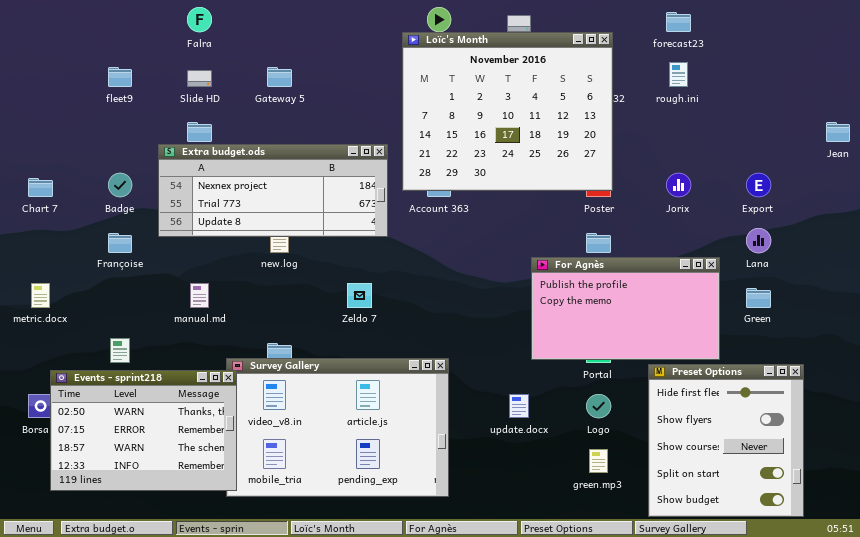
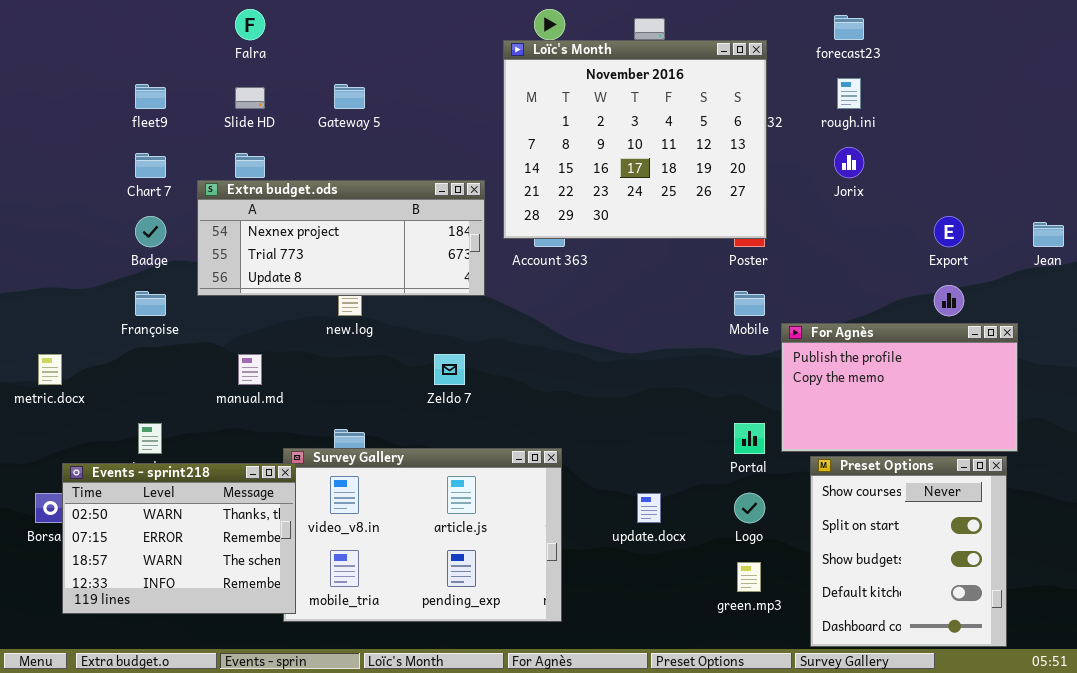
Jean: [826,122,850,142] -> [1033,222,1064,247], moved
Jorix: [666,173,691,197] -> [834,147,864,178], moved
Chart 7: [28,178,53,197] -> [135,153,166,178], moved
For Agnès: [531,257,720,360] -> [781,323,1018,452], moved
Preset Options: [648,364,804,517] -> [810,456,1007,647], scrolled down 2 rows

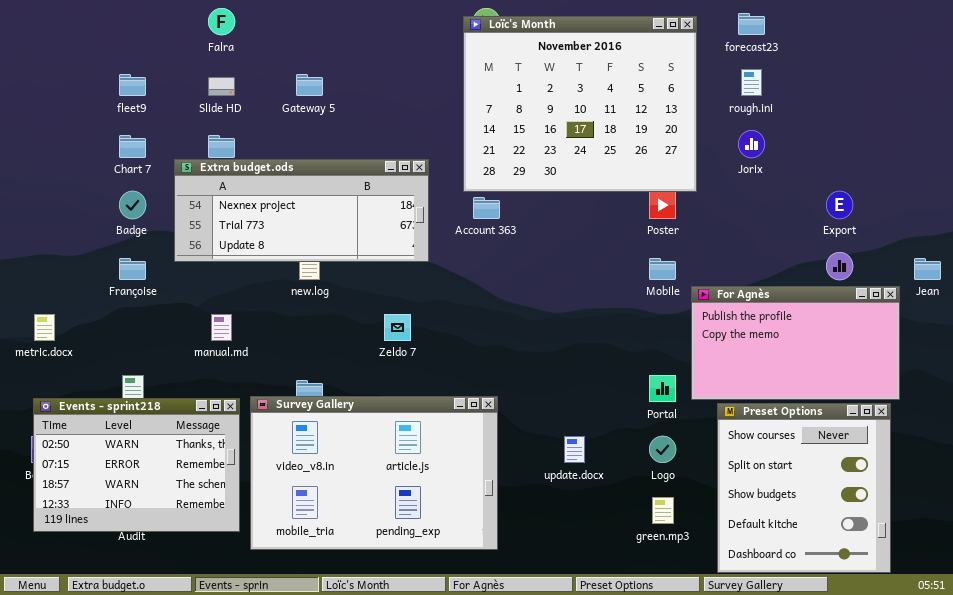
Loïc's Month: [503,40,767,239] -> [463,16,697,192], moved
Jean: [1033,222,1064,247] -> [914,258,941,280], moved
Events - sprint218: [62,463,296,614] -> [33,398,240,532], moved

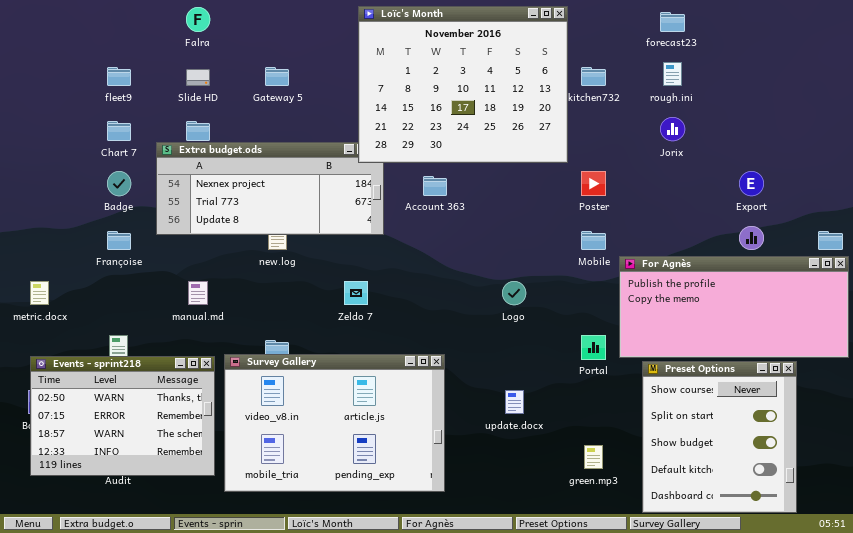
Loïc's Month: [463,16,697,192] -> [358,6,568,163], moved
For Agnès: [691,286,900,400] -> [619,256,849,358], resized
Logo: [649,436,676,463] -> [502,281,526,305], moved

